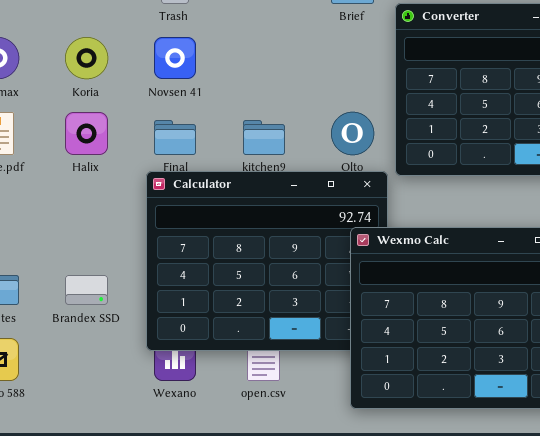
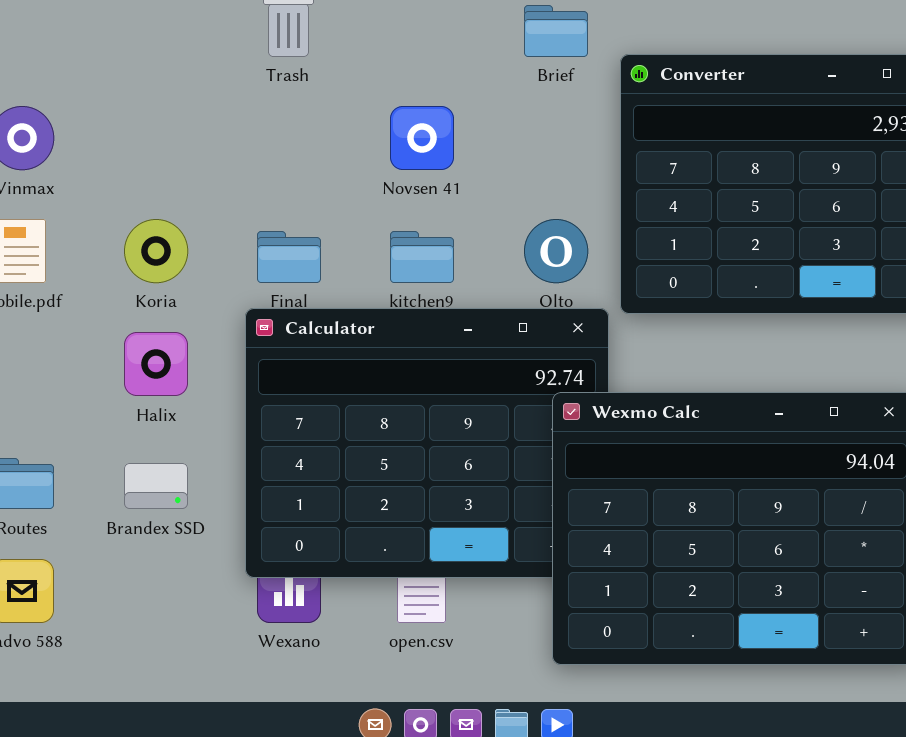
Koria: [65,37,108,79] -> [124,219,188,283], moved
Novsen 41: [154,37,196,79] -> [390,106,454,170], moved
Halix: [65,112,108,155] -> [124,332,188,396], moved

